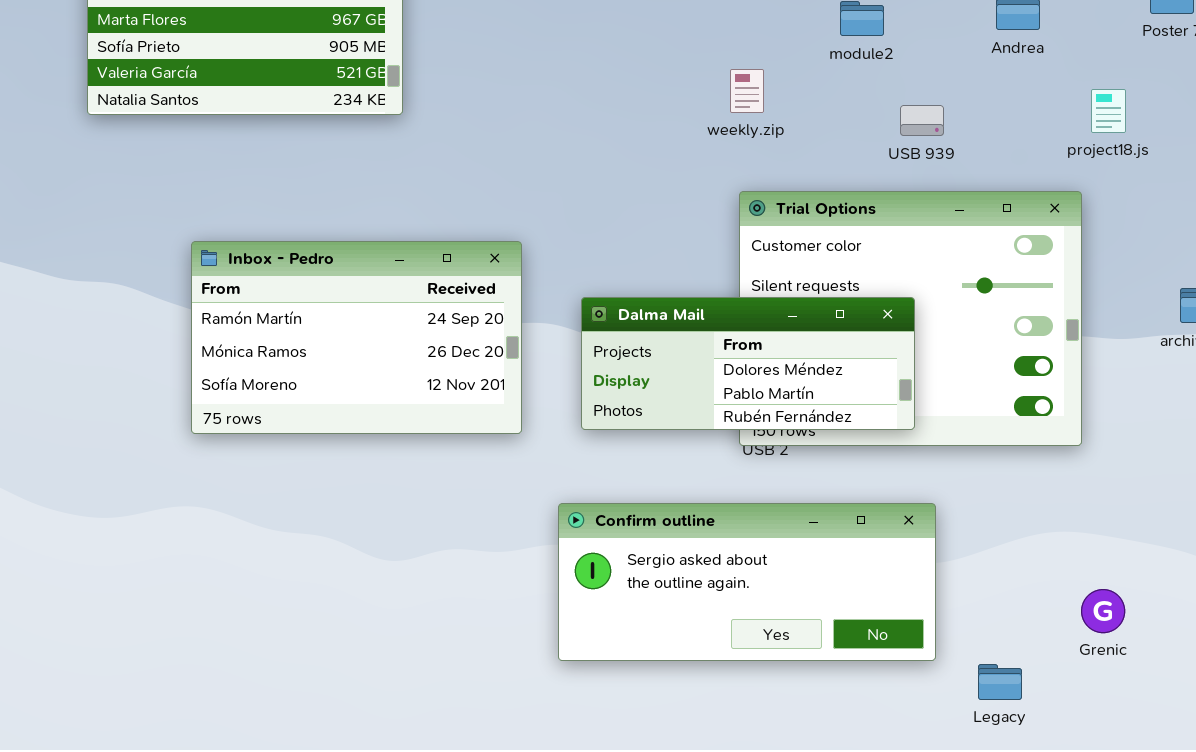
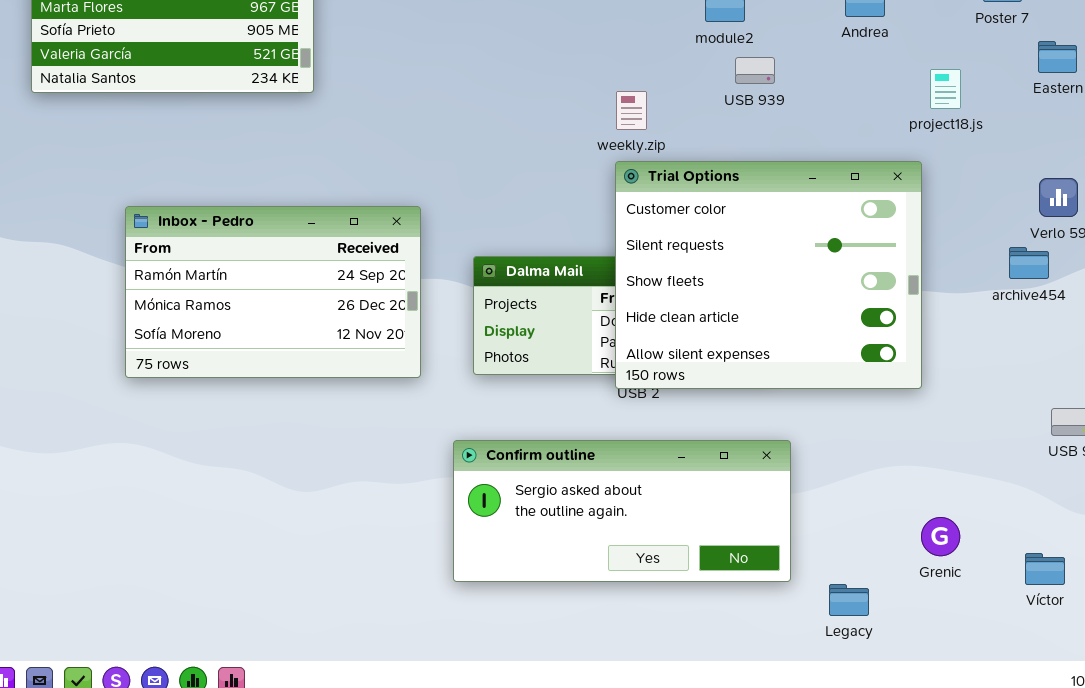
weekly.zip: [730,69,764,113] -> [616,91,647,130], moved
USB 939: [900,105,944,136] -> [735,57,775,84], moved
Trial Options: [739,191,1082,446] -> [615,161,922,389], raised

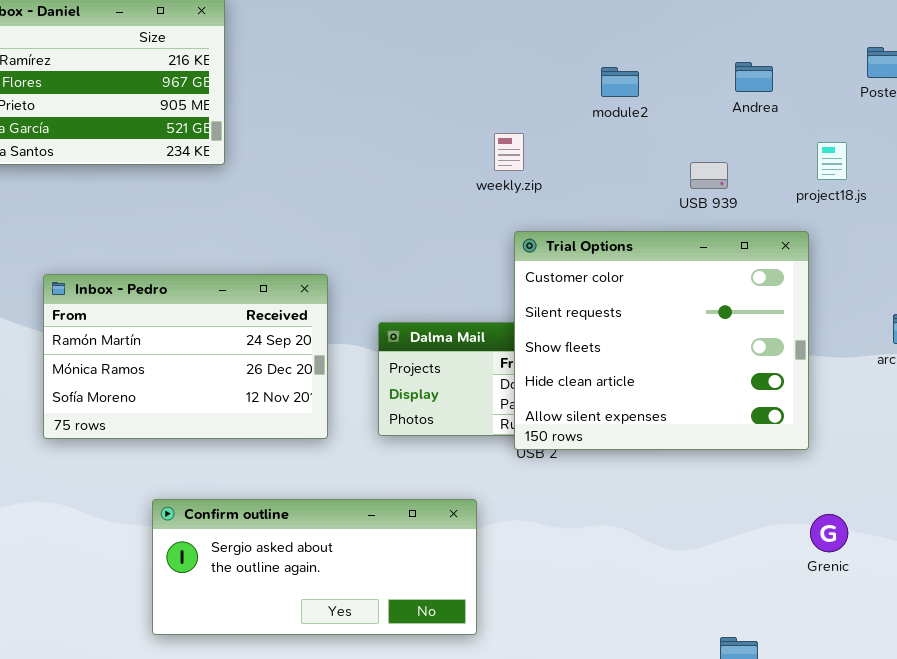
USB 939: [735,57,775,84] -> [690,162,728,189], moved
weekly.zip: [616,91,647,130] -> [494,133,524,171], moved
Confirm outline: [453,440,791,582] -> [152,499,477,635], moved
Grenic: [921,517,960,556] -> [810,514,848,552], moved

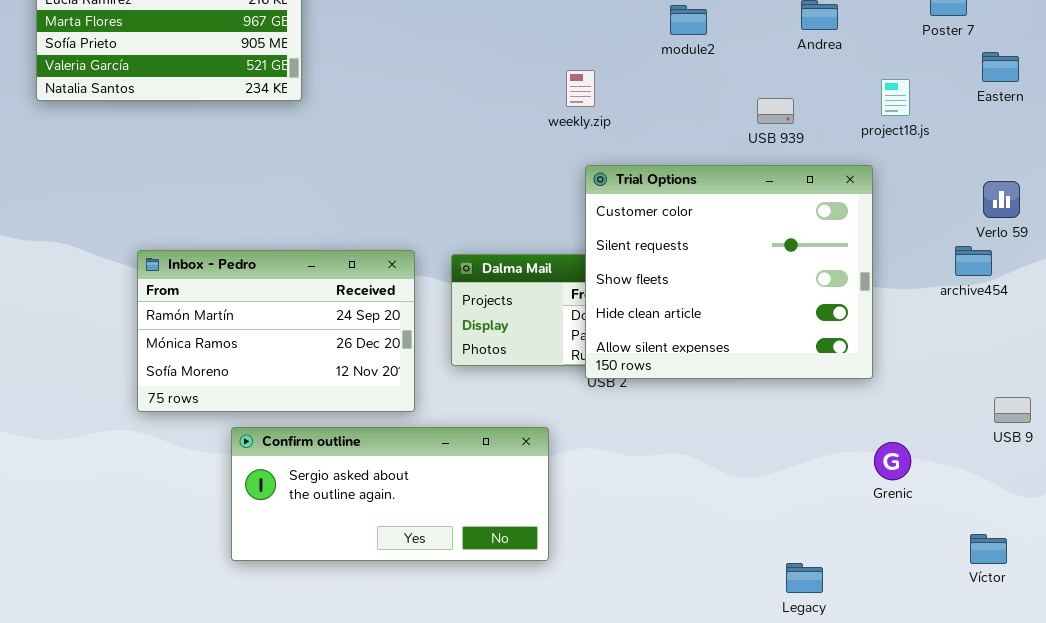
Inbox - Pedro: [43,274,328,439] -> [137,250,415,412], moved

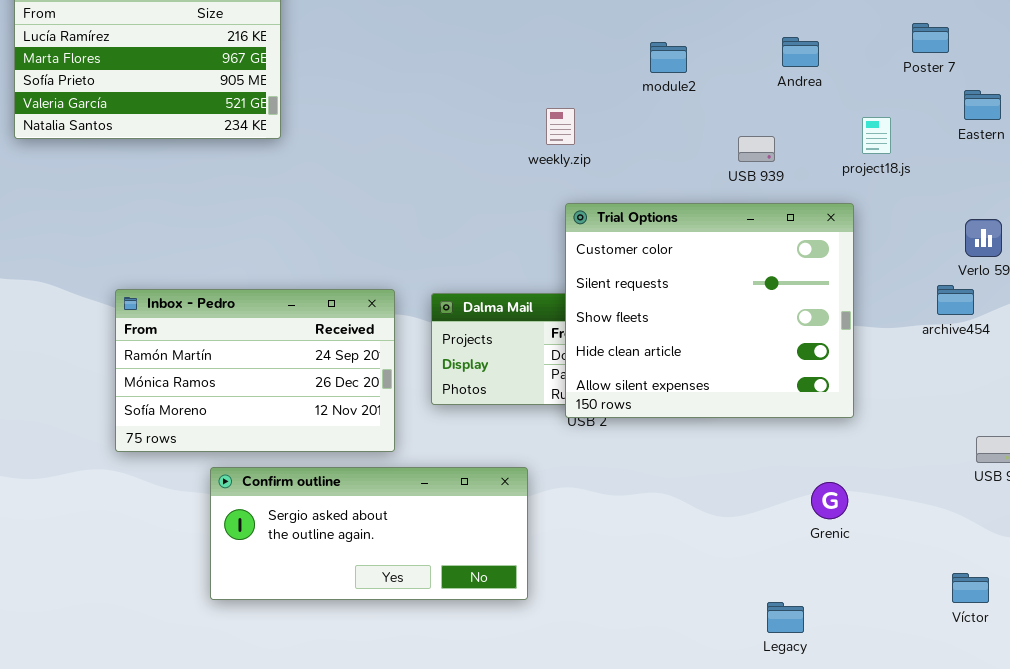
Grenic: [874,442,911,480] -> [811,482,848,519], moved

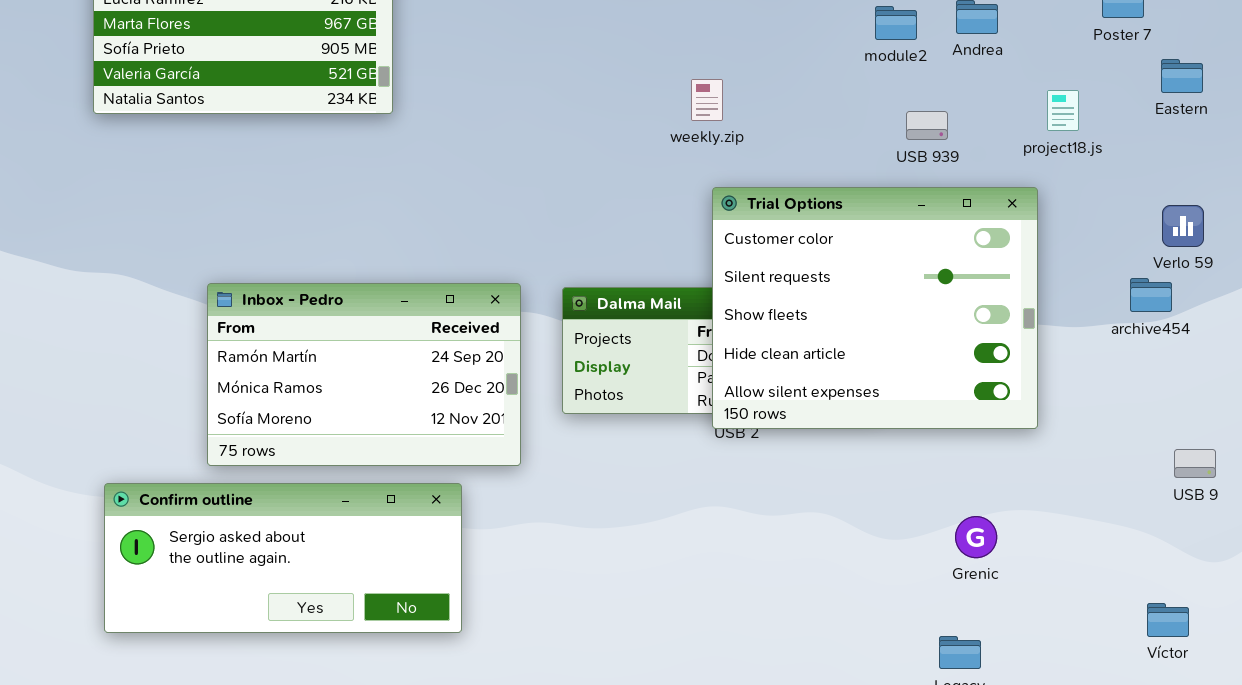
module2: [650,42,687,73] -> [875,6,917,40], moved
Confirm outline: [210,467,528,600] -> [104,483,462,633], moved
Grenic: [811,482,848,519] -> [955,516,997,558], moved

